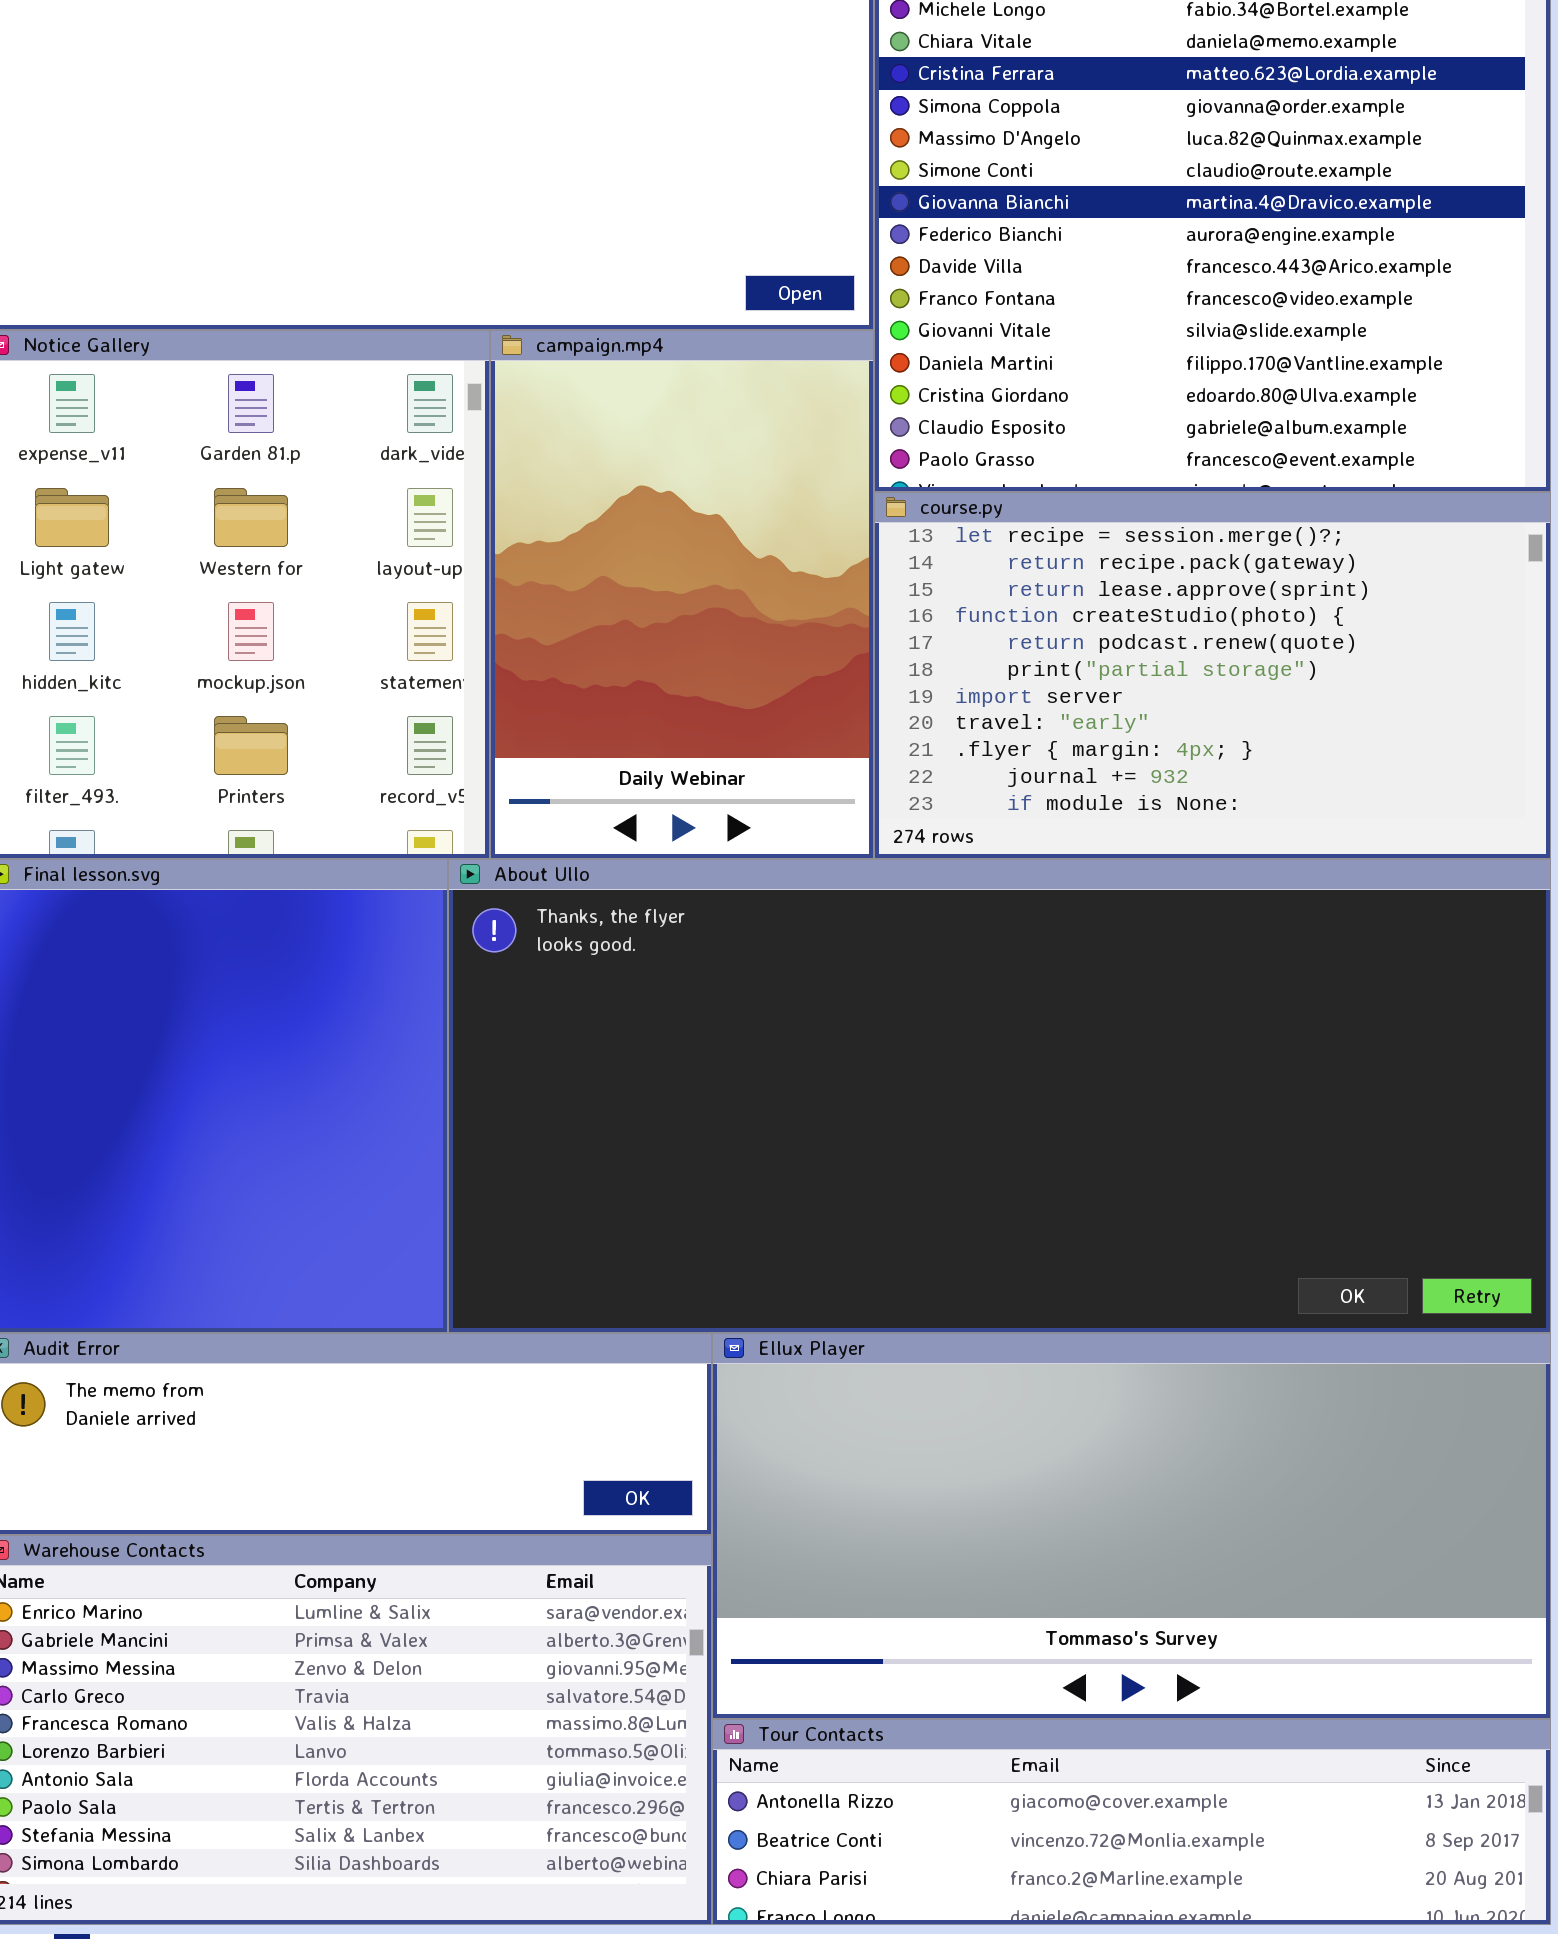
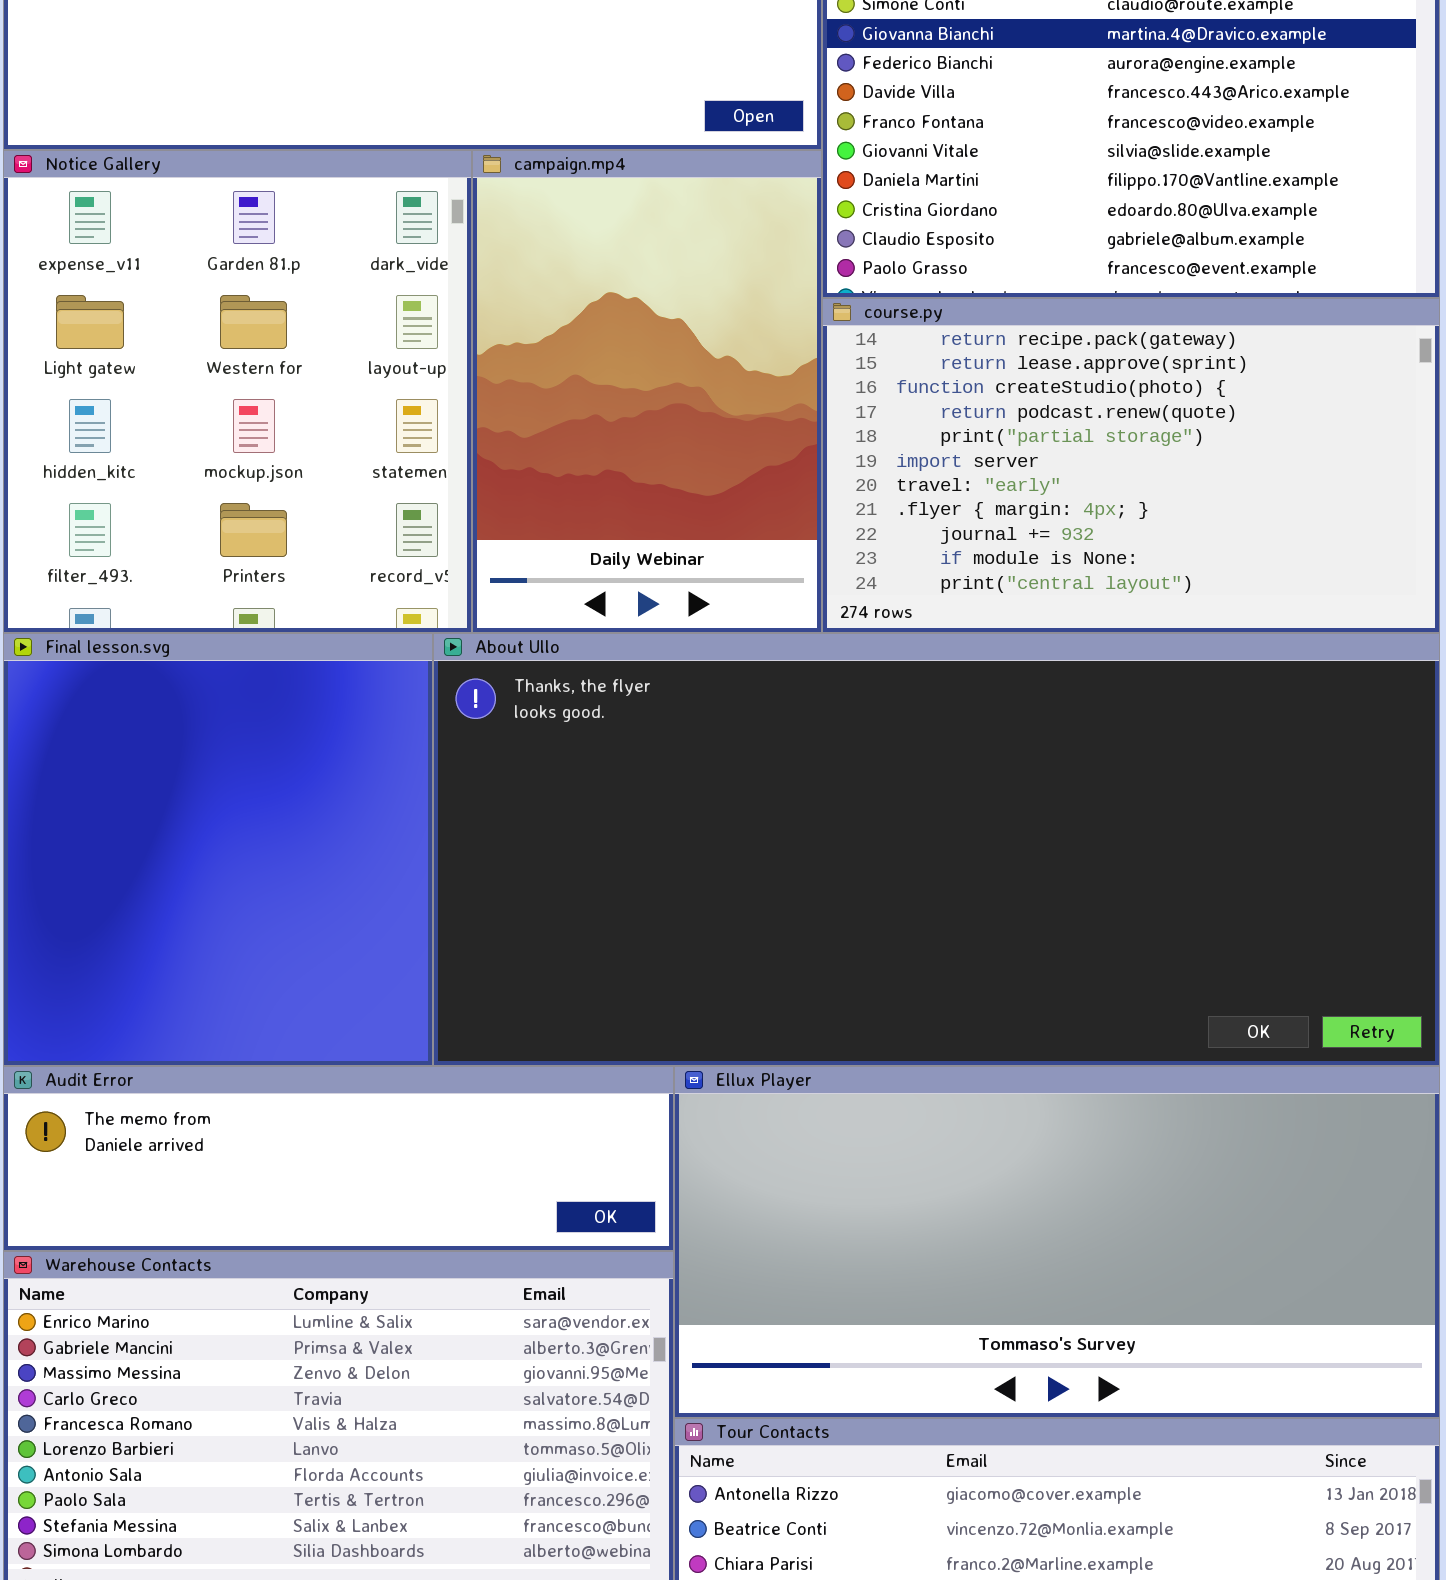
course.py: [874,492,1551,859] -> [822,298,1440,633], scrolled down 1 row

